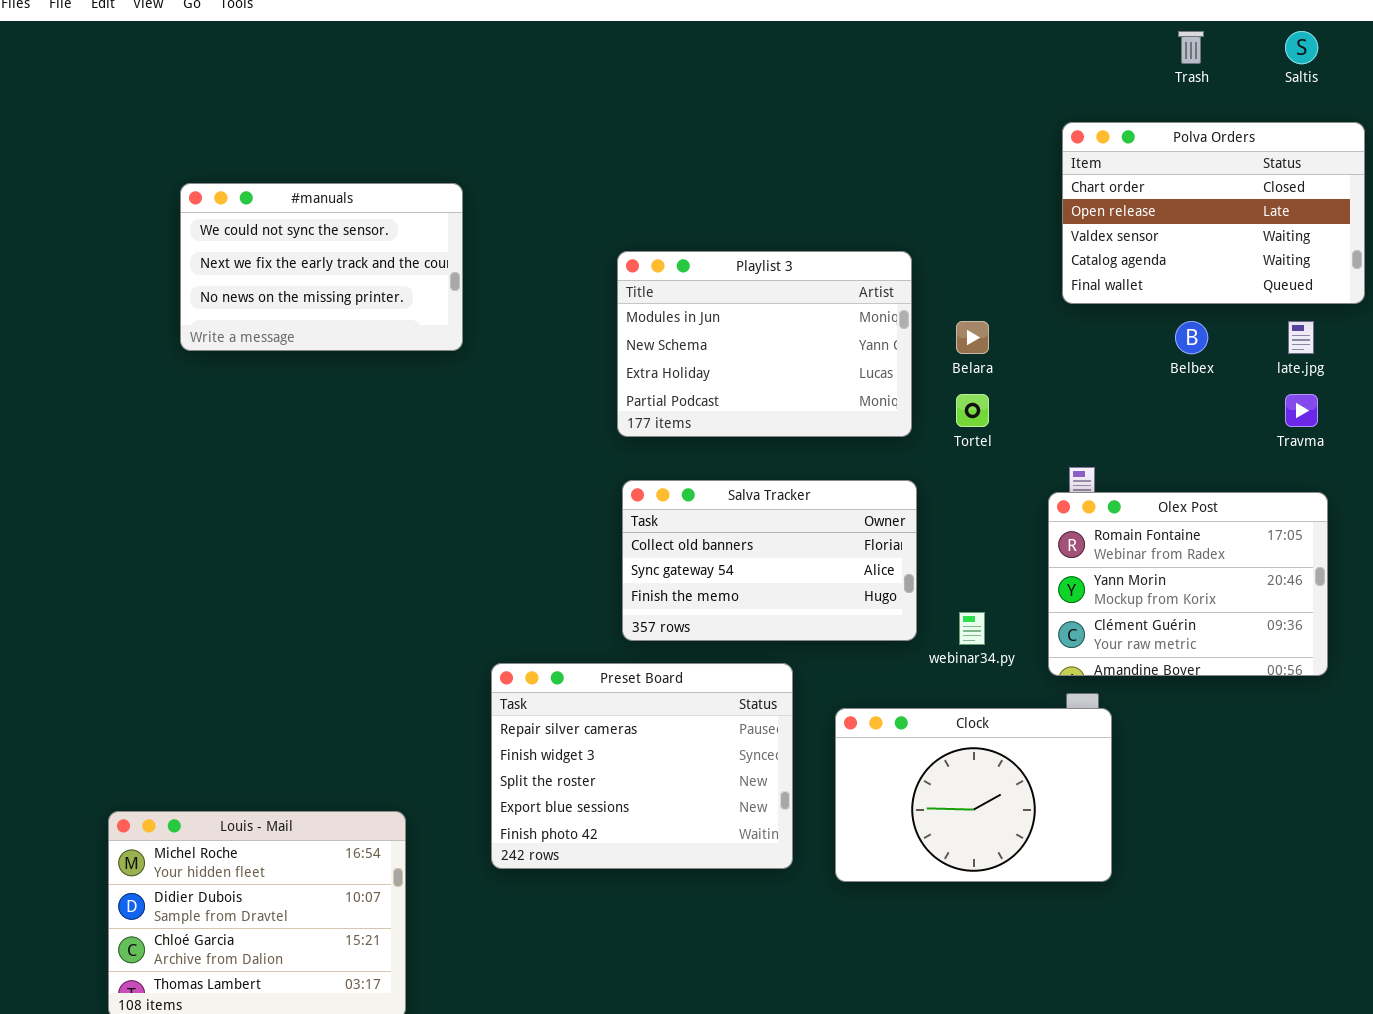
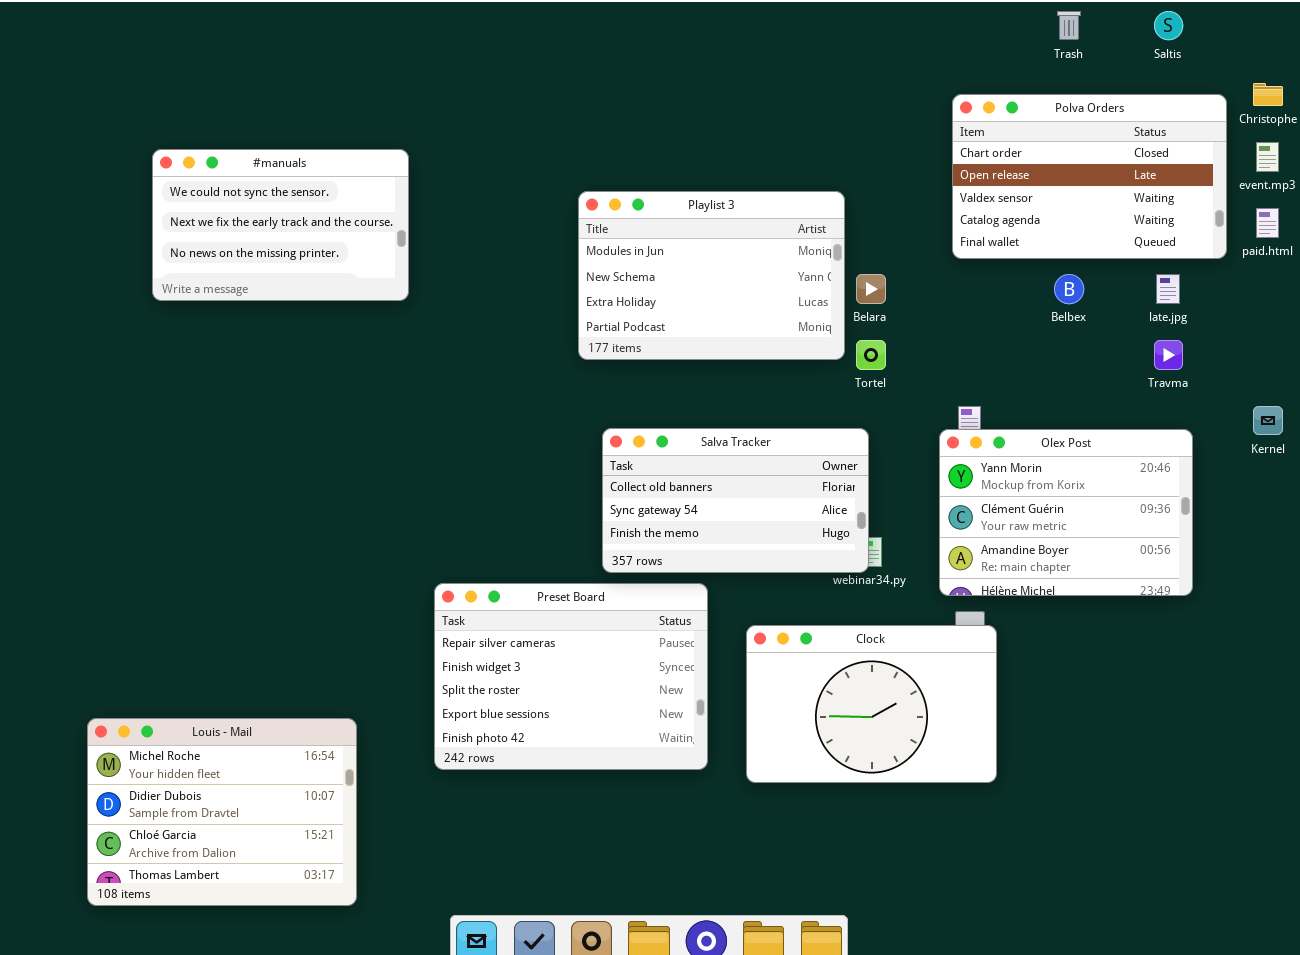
Playlist 3: [617,251,912,437] -> [578,191,845,360], moved
Salva Tracker: [622,480,917,641] -> [602,428,869,573], moved
Olex Post: [1048,492,1328,676] -> [939,429,1193,596], scrolled down 1 row

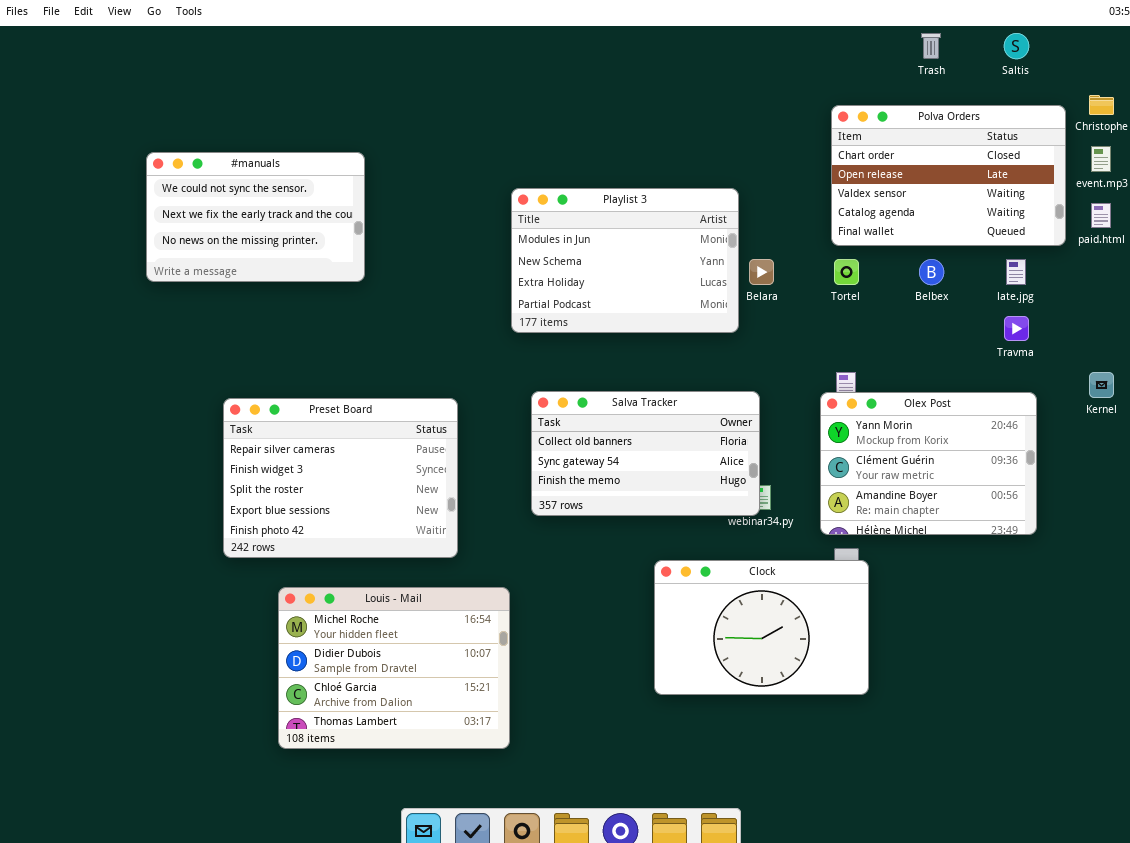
Tortel: [856,340,886,370] -> [834,259,859,285], moved
Preset Board: [434,583,708,770] -> [223,398,458,558], moved
Louis - Mail: [87,718,357,906] -> [278,587,510,749], moved

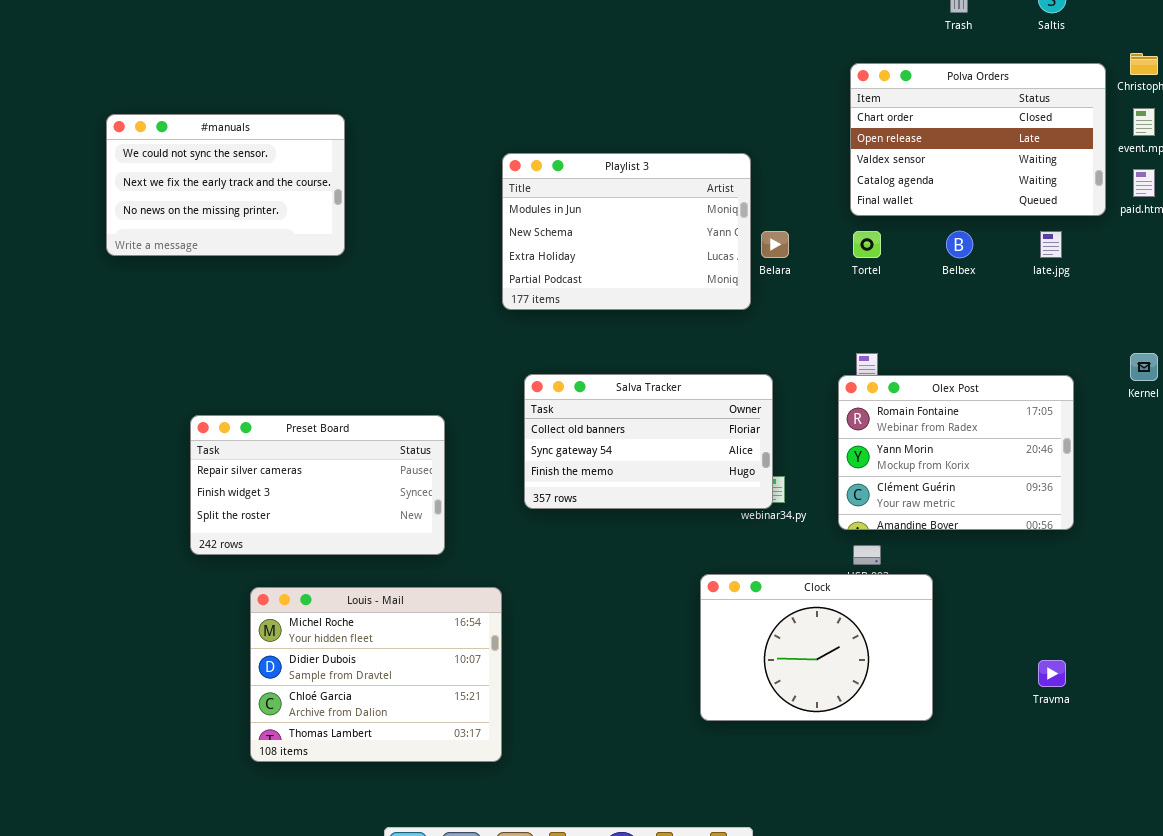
Travma: [1004,316,1029,341] -> [1038,660,1066,687], moved
Olex Post: [820,392,1037,535] -> [838,375,1074,530], scrolled up 1 row
Preset Board: [223,398,458,558] -> [190,415,445,555], resized
Clock: [654,560,869,695] -> [700,574,933,721], moved

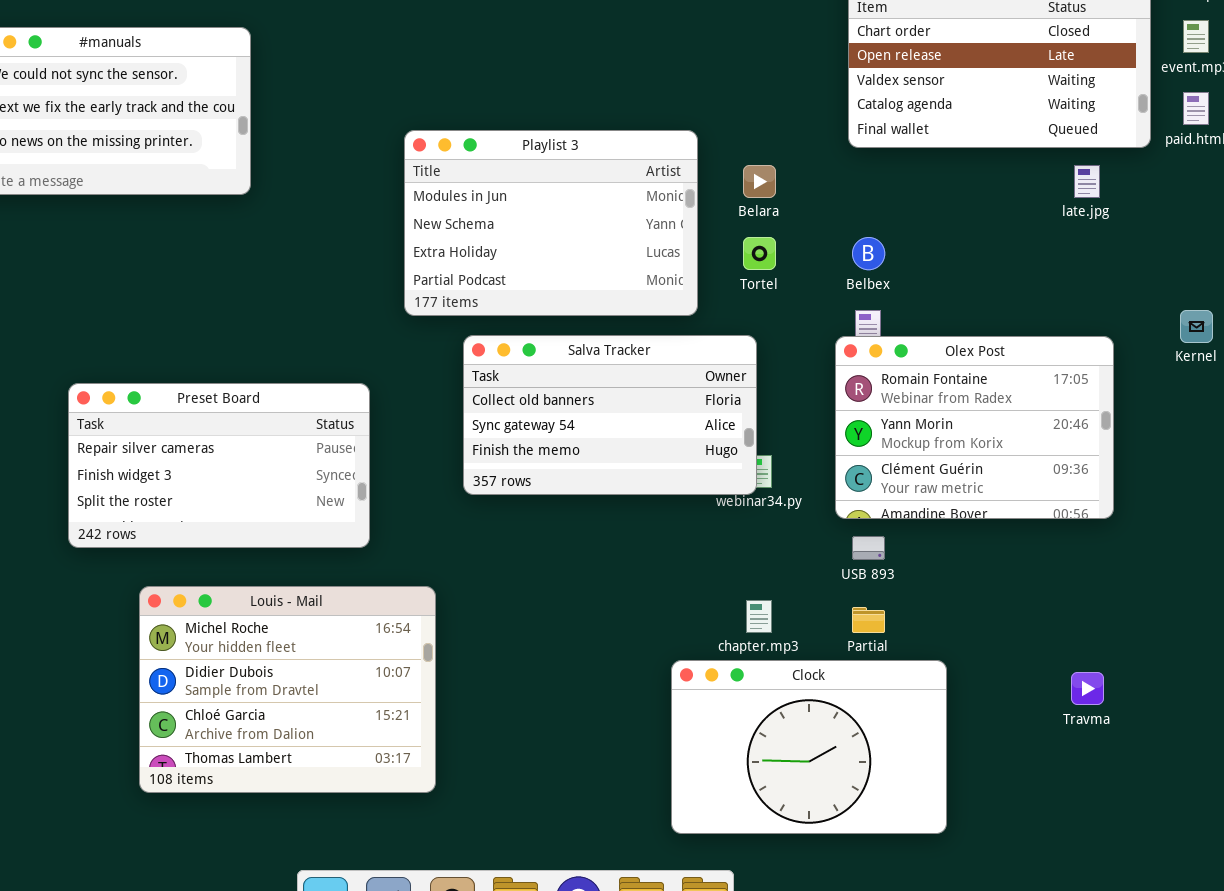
Playlist 3: [502,153,751,310] -> [404,130,698,316], moved
Tortel: [853,231,881,258] -> [743,237,776,270], moved
Belbex: [946,231,973,258] -> [852,237,885,270], moved
Clock: [700,574,933,721] -> [671,660,947,834], moved

